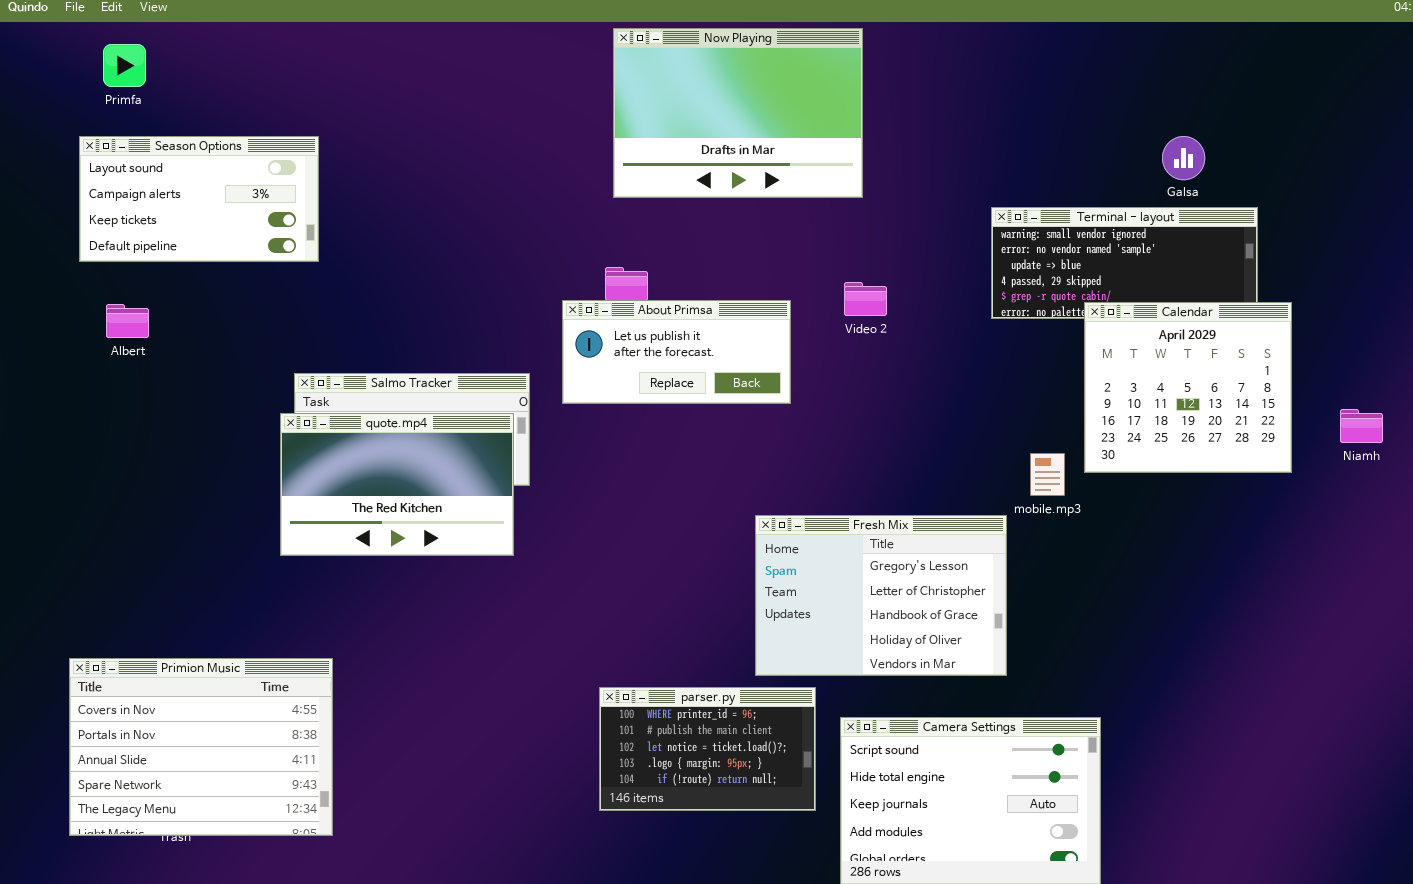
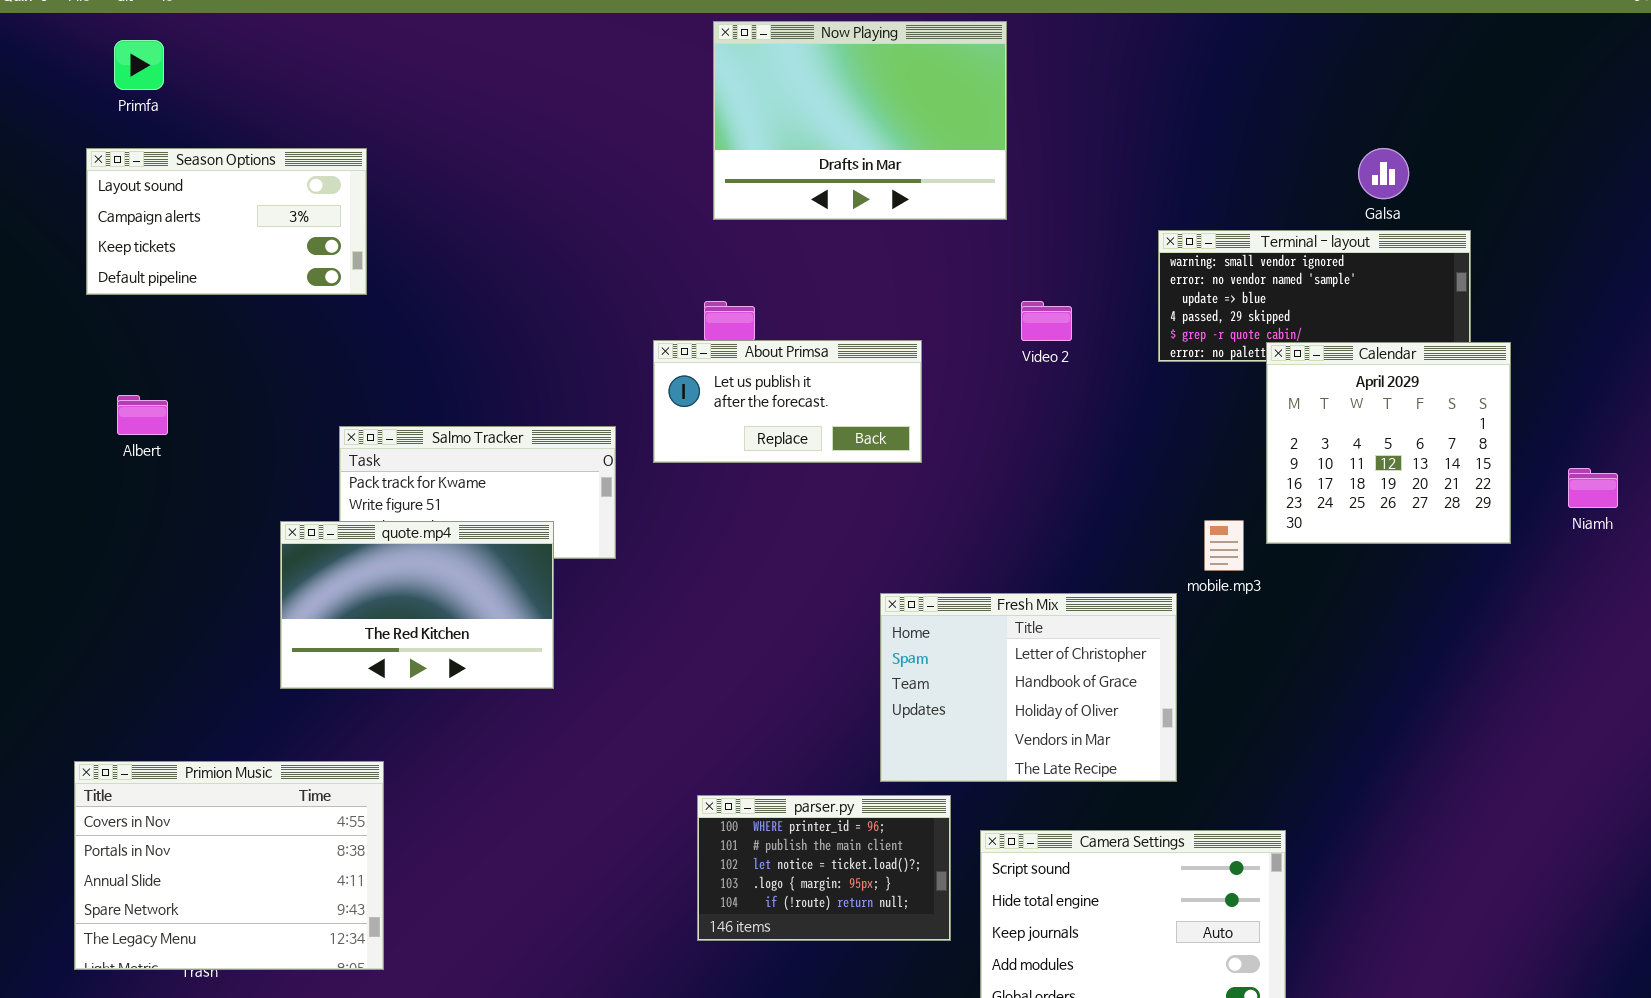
Video 2: [844,282,887,316] -> [1021,301,1072,341], moved
Albert: [106,304,149,338] -> [117,395,168,435], moved
quote.mp4: [280,413,514,556] -> [280,521,554,689], moved
Fresh Mix: [755,515,1007,676] -> [880,593,1177,782], scrolled down 1 row

